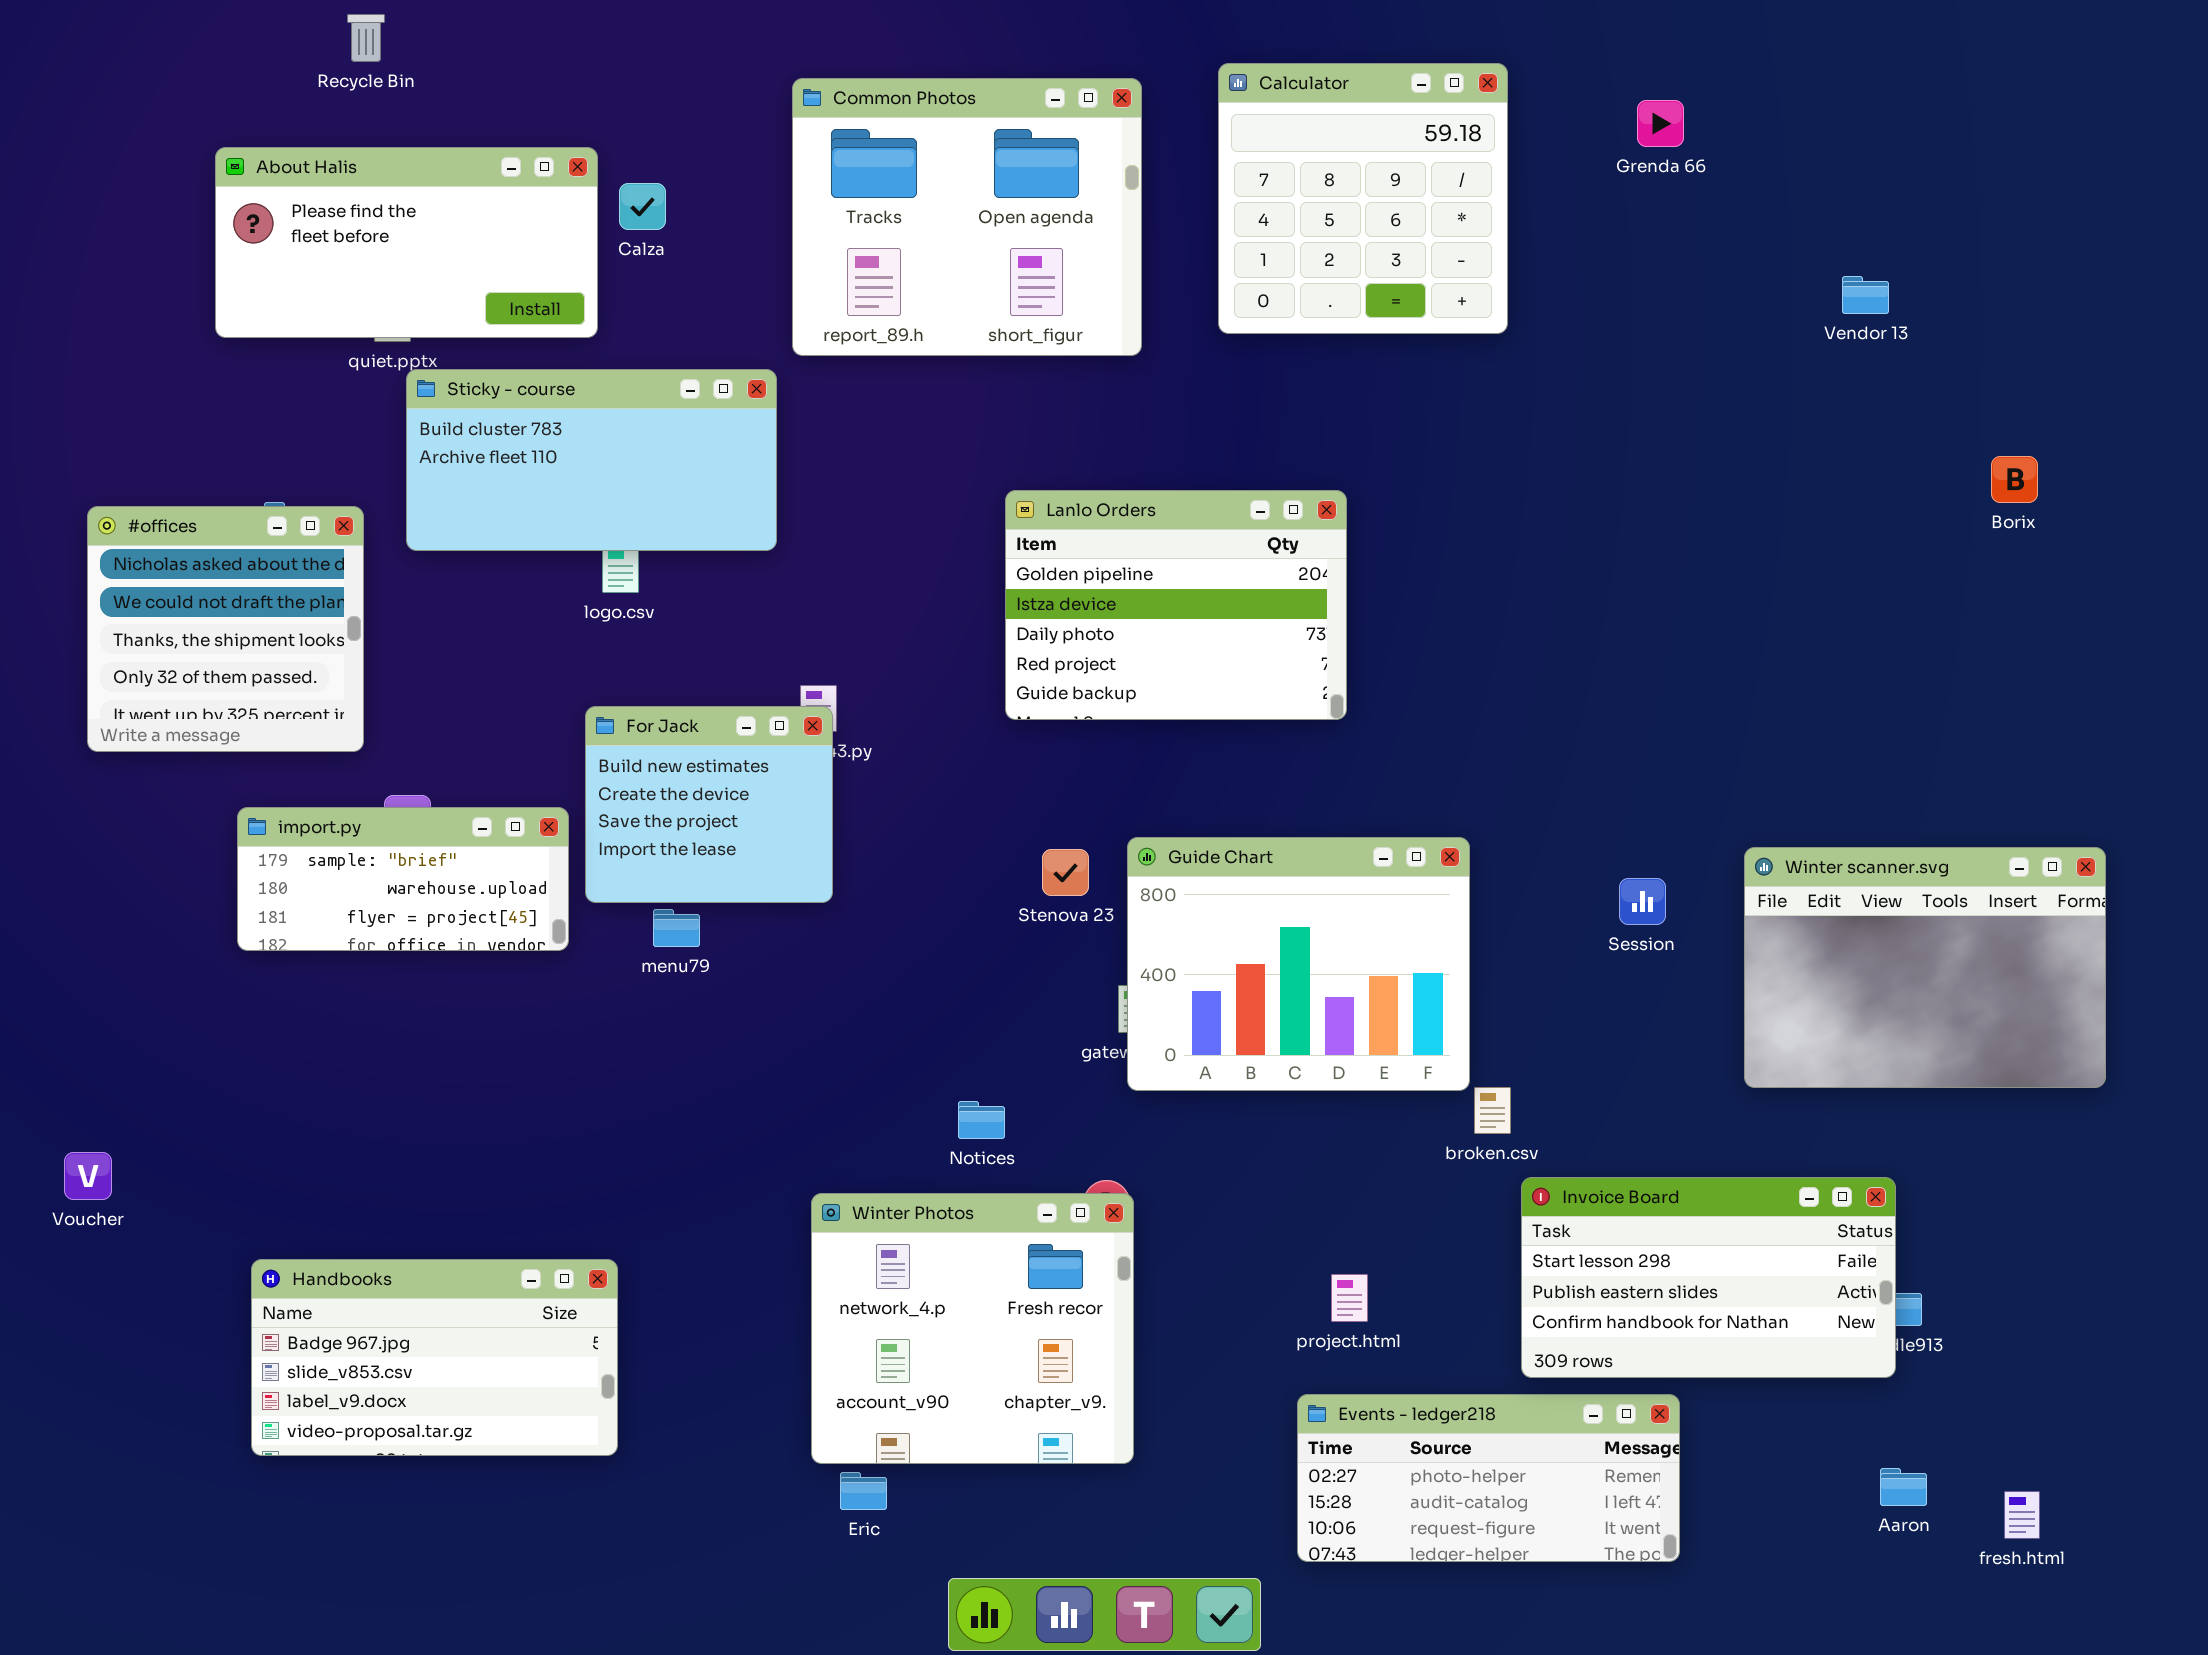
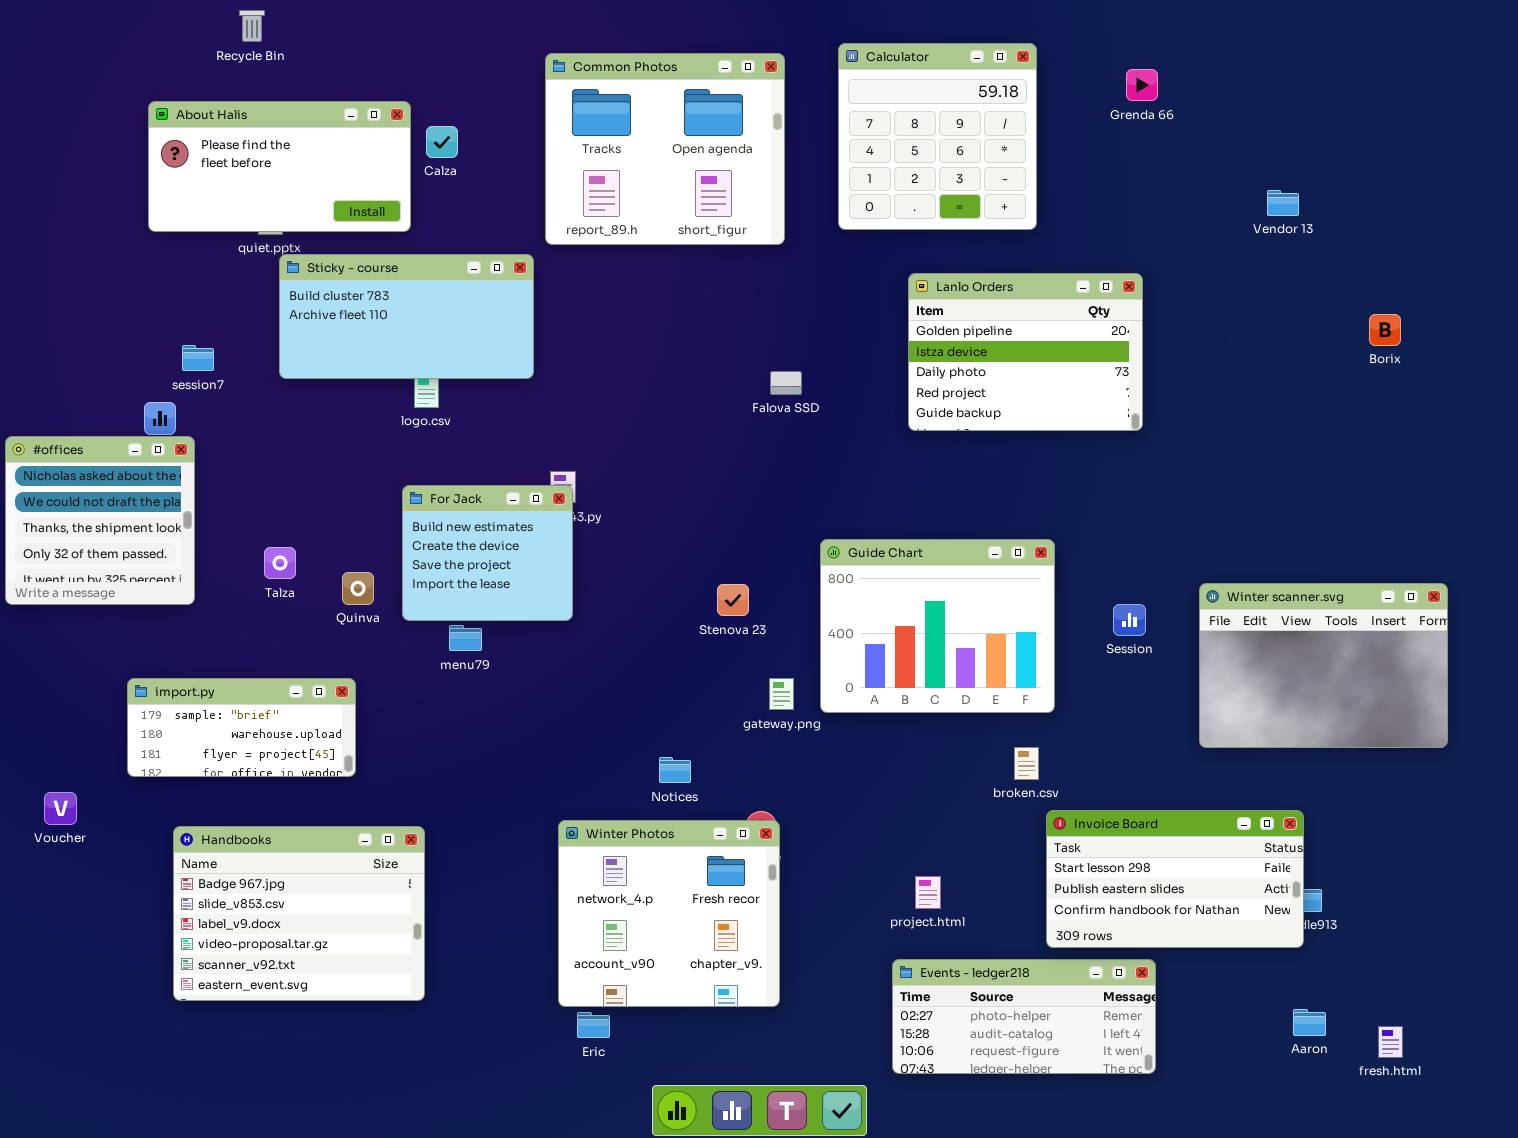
Lanlo Orders: [1005,490,1347,720] -> [908,273,1143,431], moved
#offices: [87,506,364,752] -> [5,436,195,605], moved
import.py: [237,807,569,951] -> [127,678,356,777], moved
Guide Chart: [1127,837,1470,1091] -> [820,539,1055,713], moved
Handbooks: [251,1259,618,1456] -> [173,826,425,1001], resized

